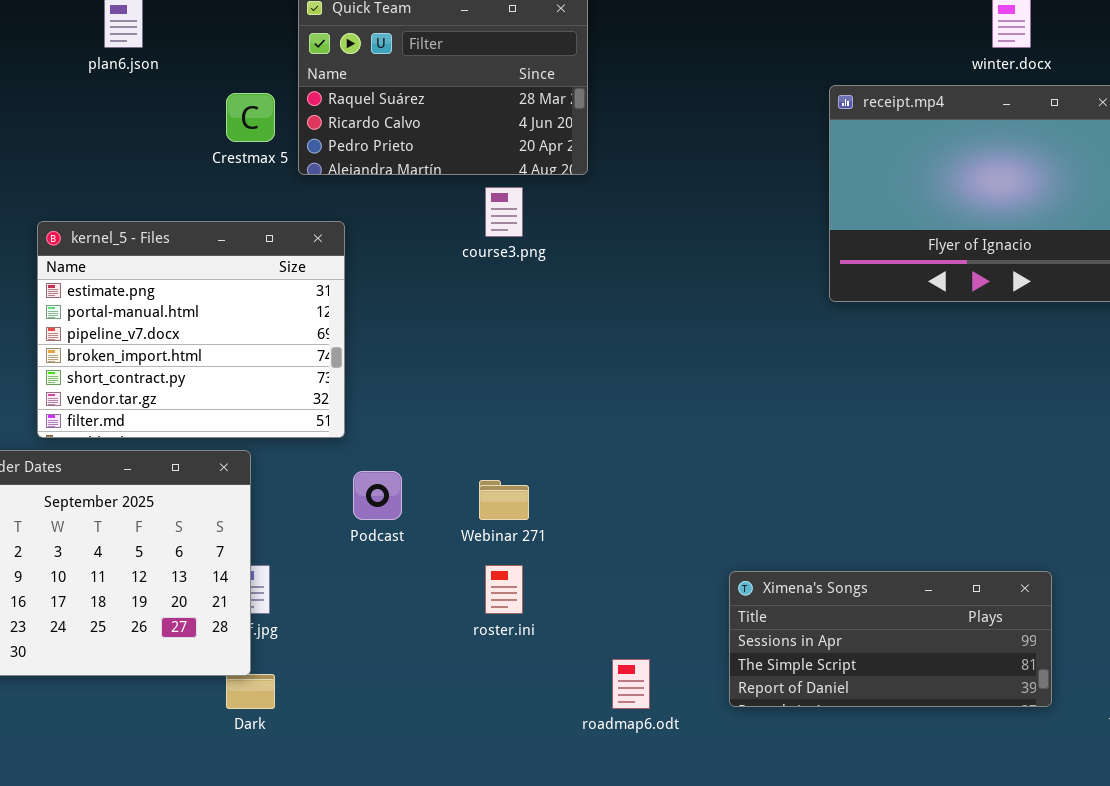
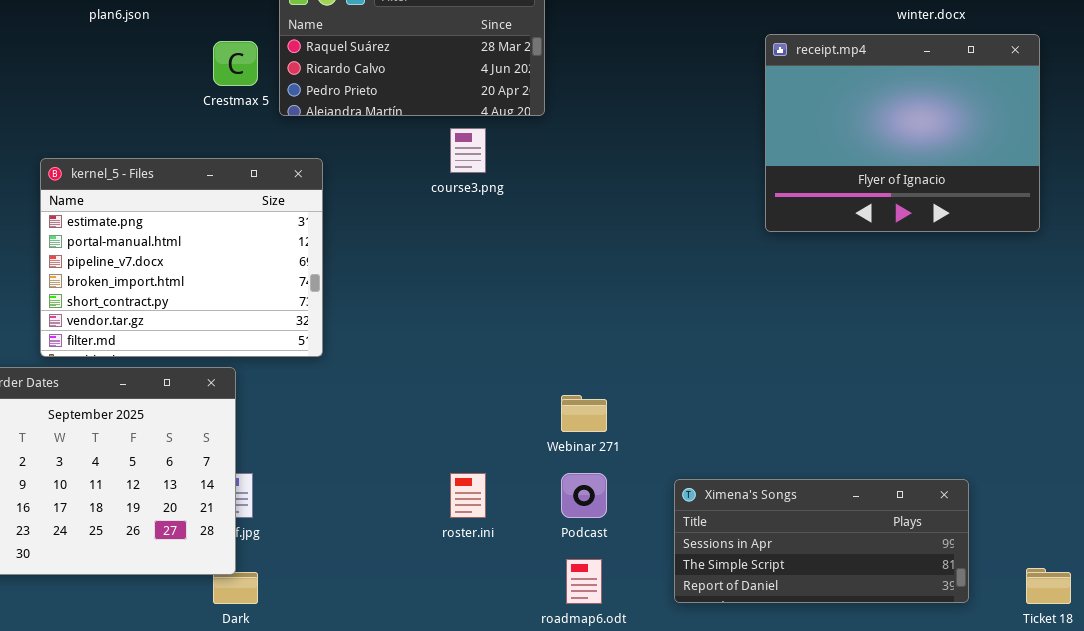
Podcast: [353,471,402,520] -> [561,473,607,518], moved
Webinar 271: [479,480,529,520] -> [561,395,607,432], moved

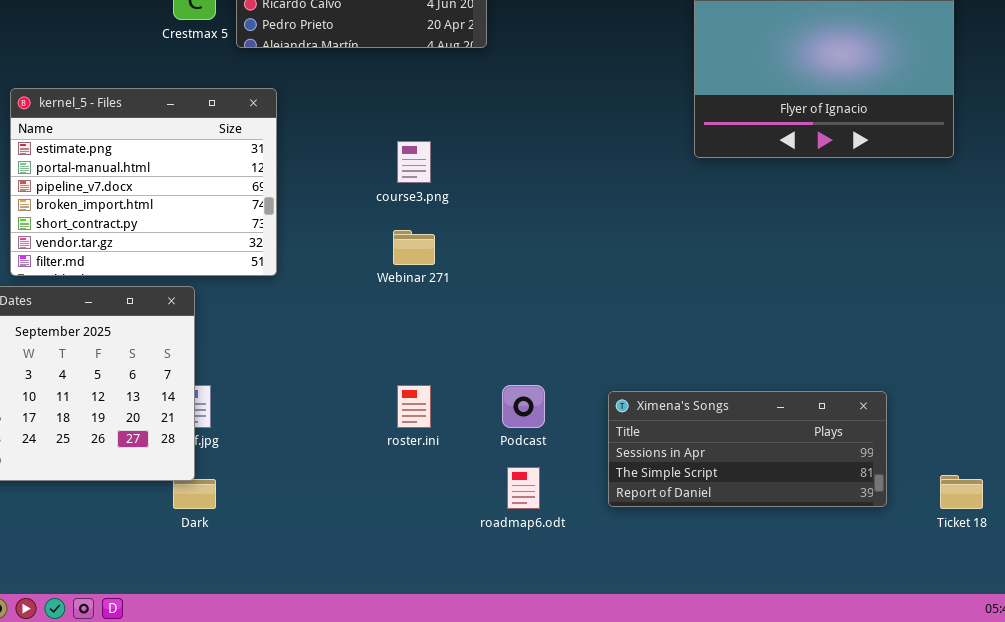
course3.png: [450,128,486,173] -> [397,141,431,183], moved
Webinar 271: [561,395,607,432] -> [393,230,435,265], moved

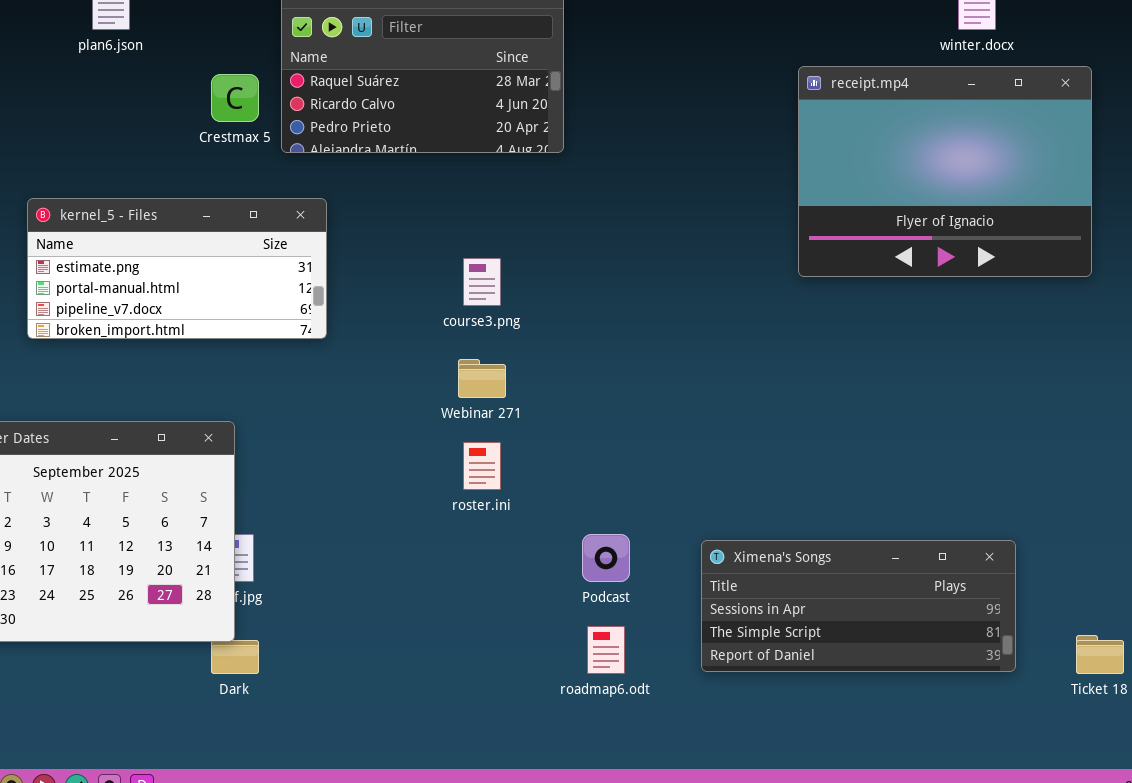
kernel_5 - Files: [10,88,277,276] -> [27,198,327,339], resized
roster.ini: [397,385,431,428] -> [463,442,501,490], moved

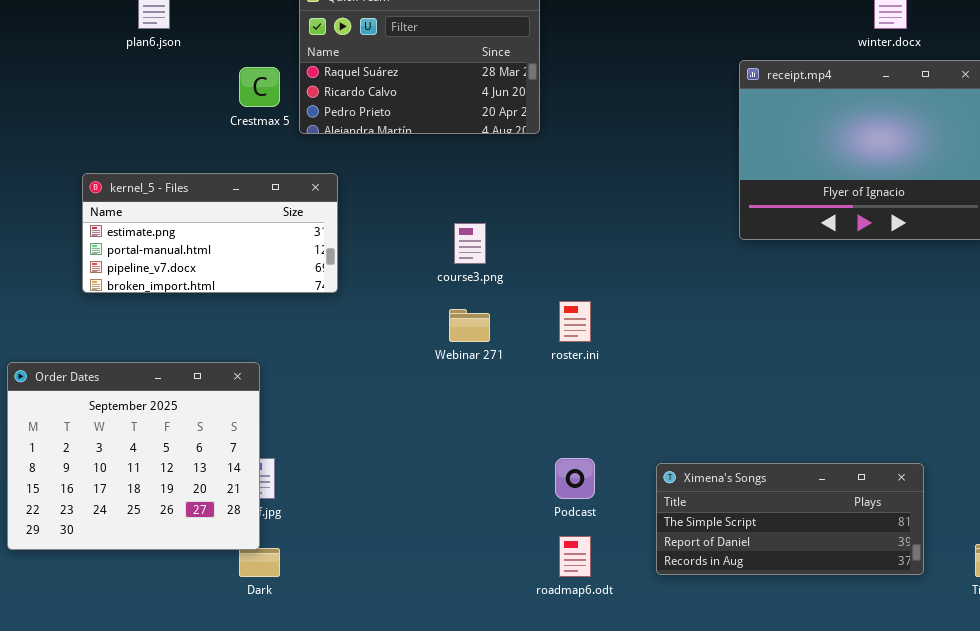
roster.ini: [463,442,501,490] -> [559,301,591,342], moved
Ximena's Songs: [701,540,1016,672] -> [656,463,924,575], scrolled down 1 row

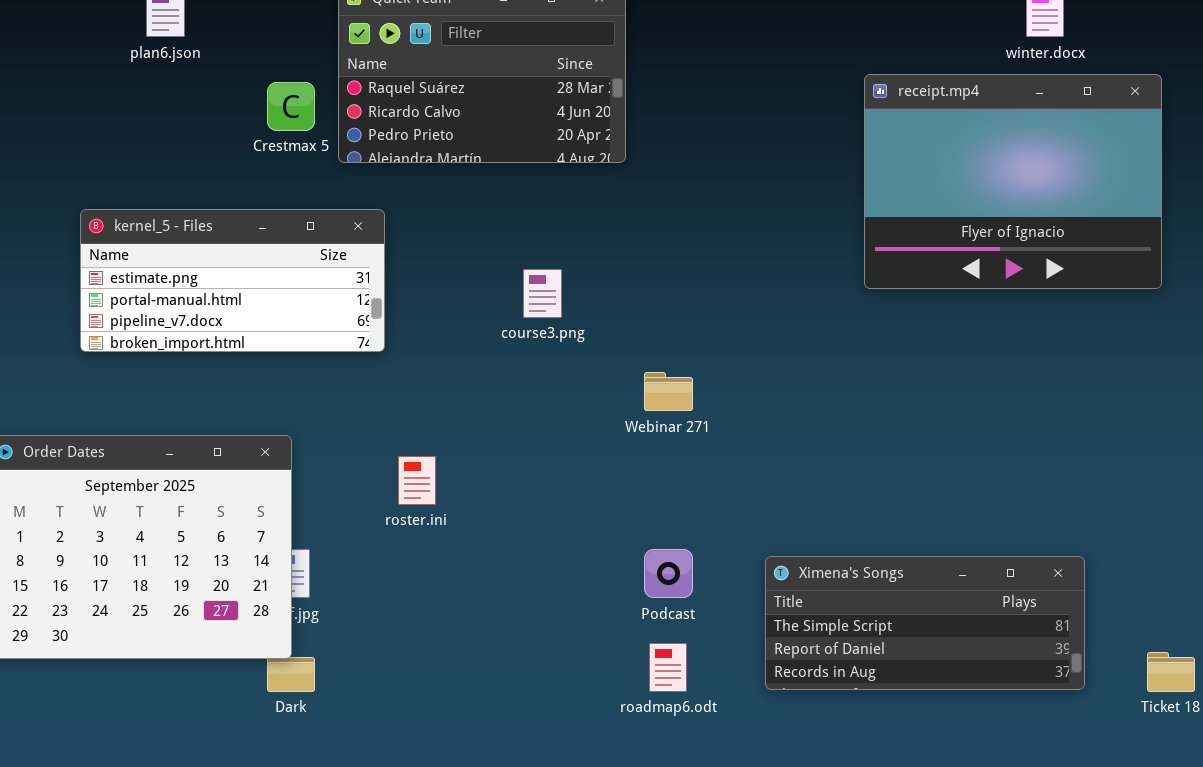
roster.ini: [559,301,591,342] -> [398,456,436,505], moved
Webinar 271: [449,309,490,342] -> [644,372,693,411], moved

